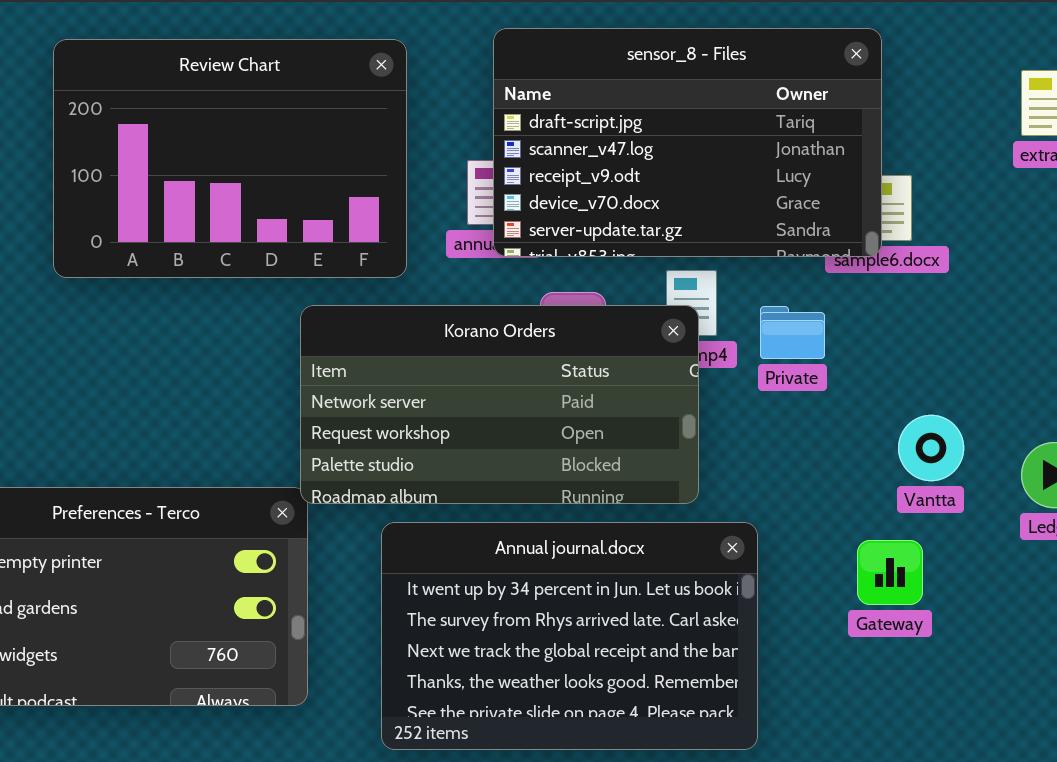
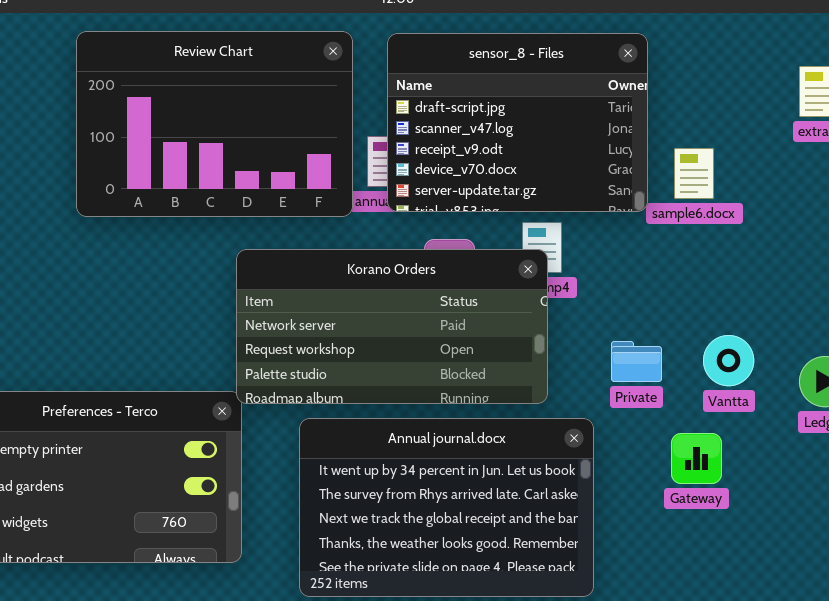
sensor_8 - Files: [493,28,882,257] -> [387,33,648,212], resized
Review Chart: [53,39,407,278] -> [76,31,353,217], moved
Private: [760,306,825,359] -> [611,341,662,382], moved

